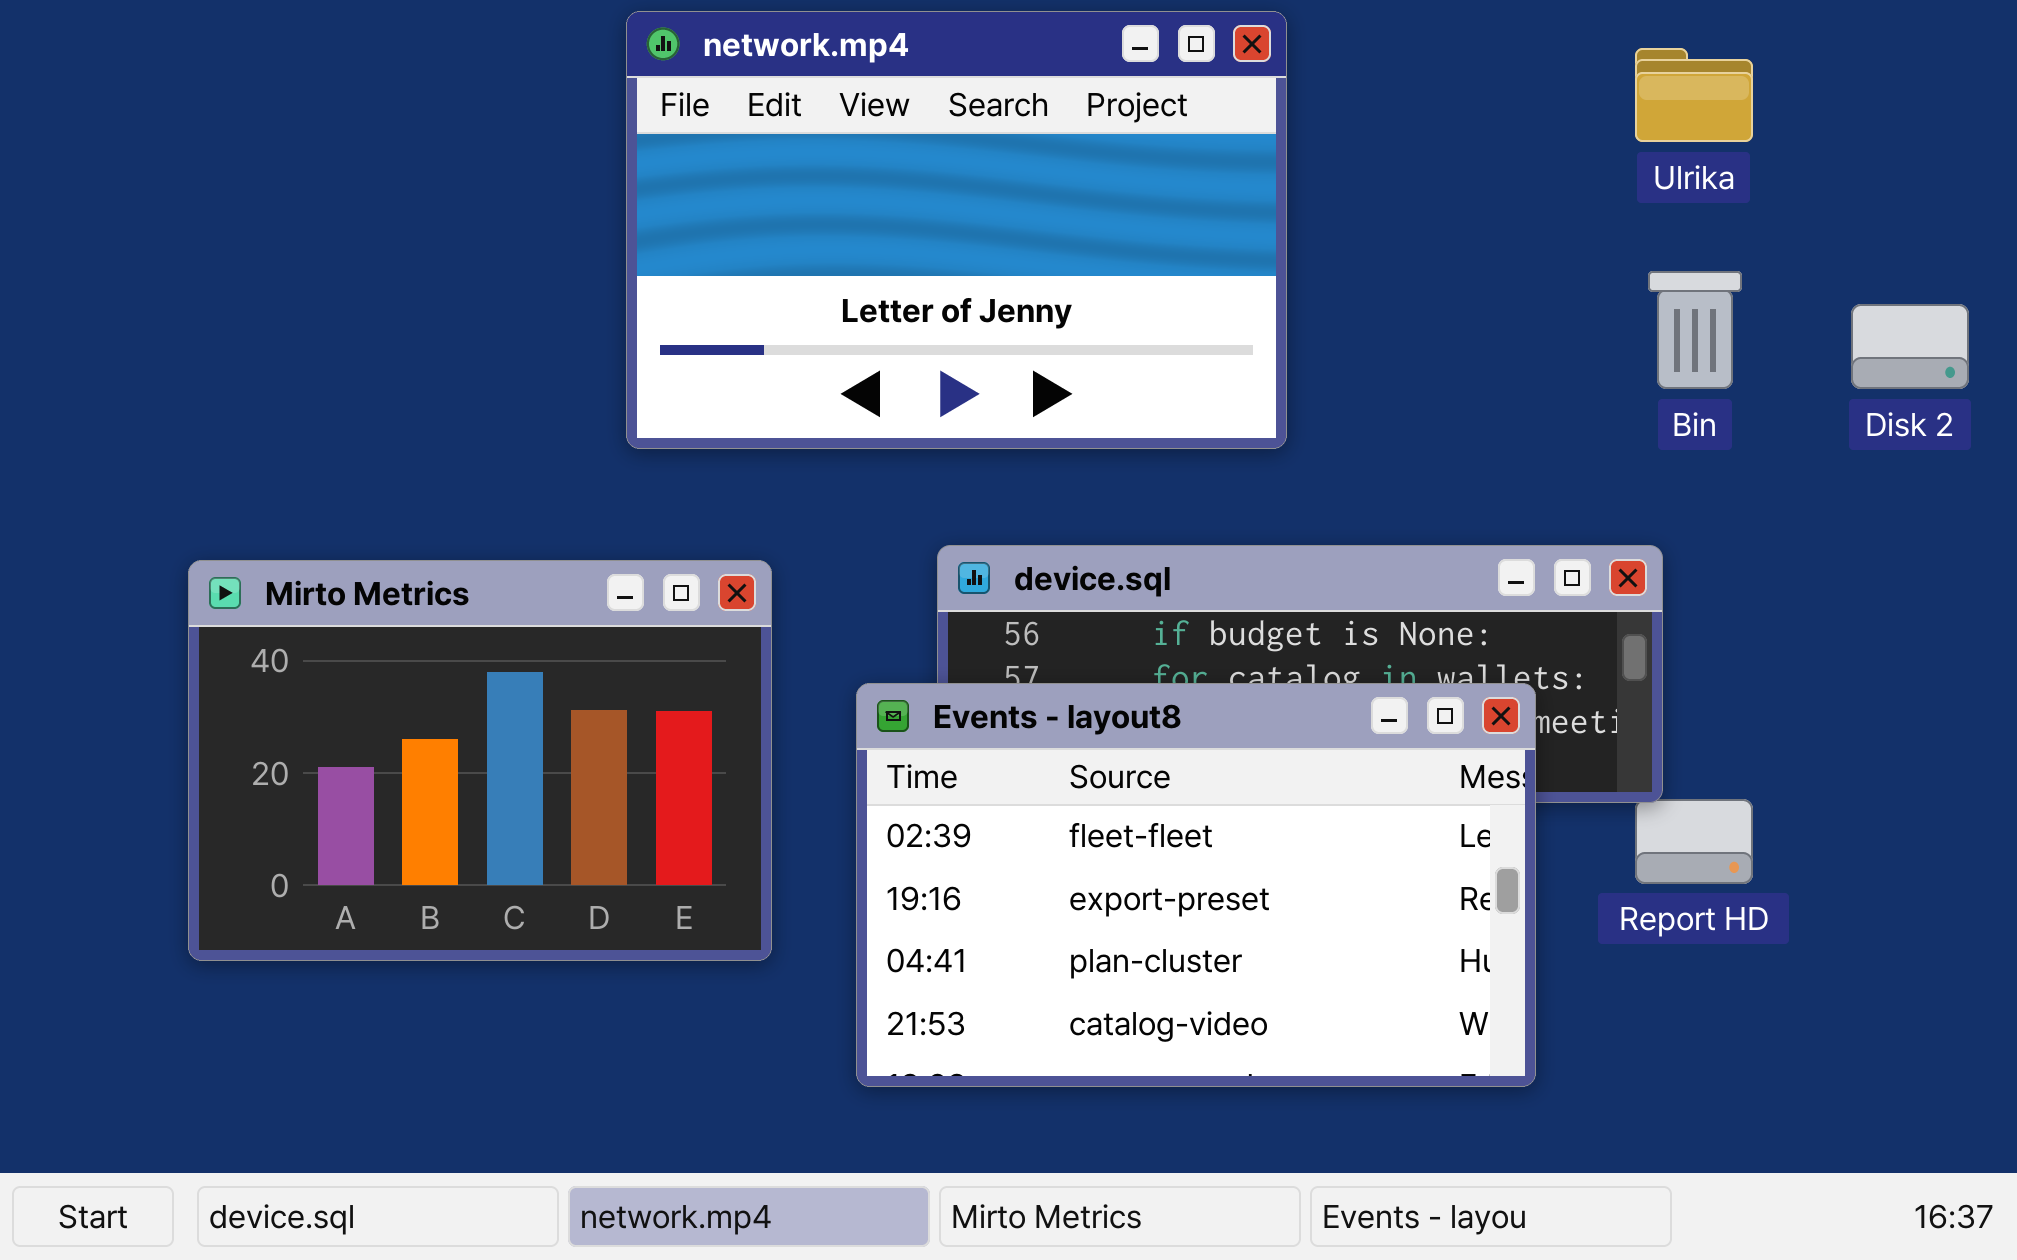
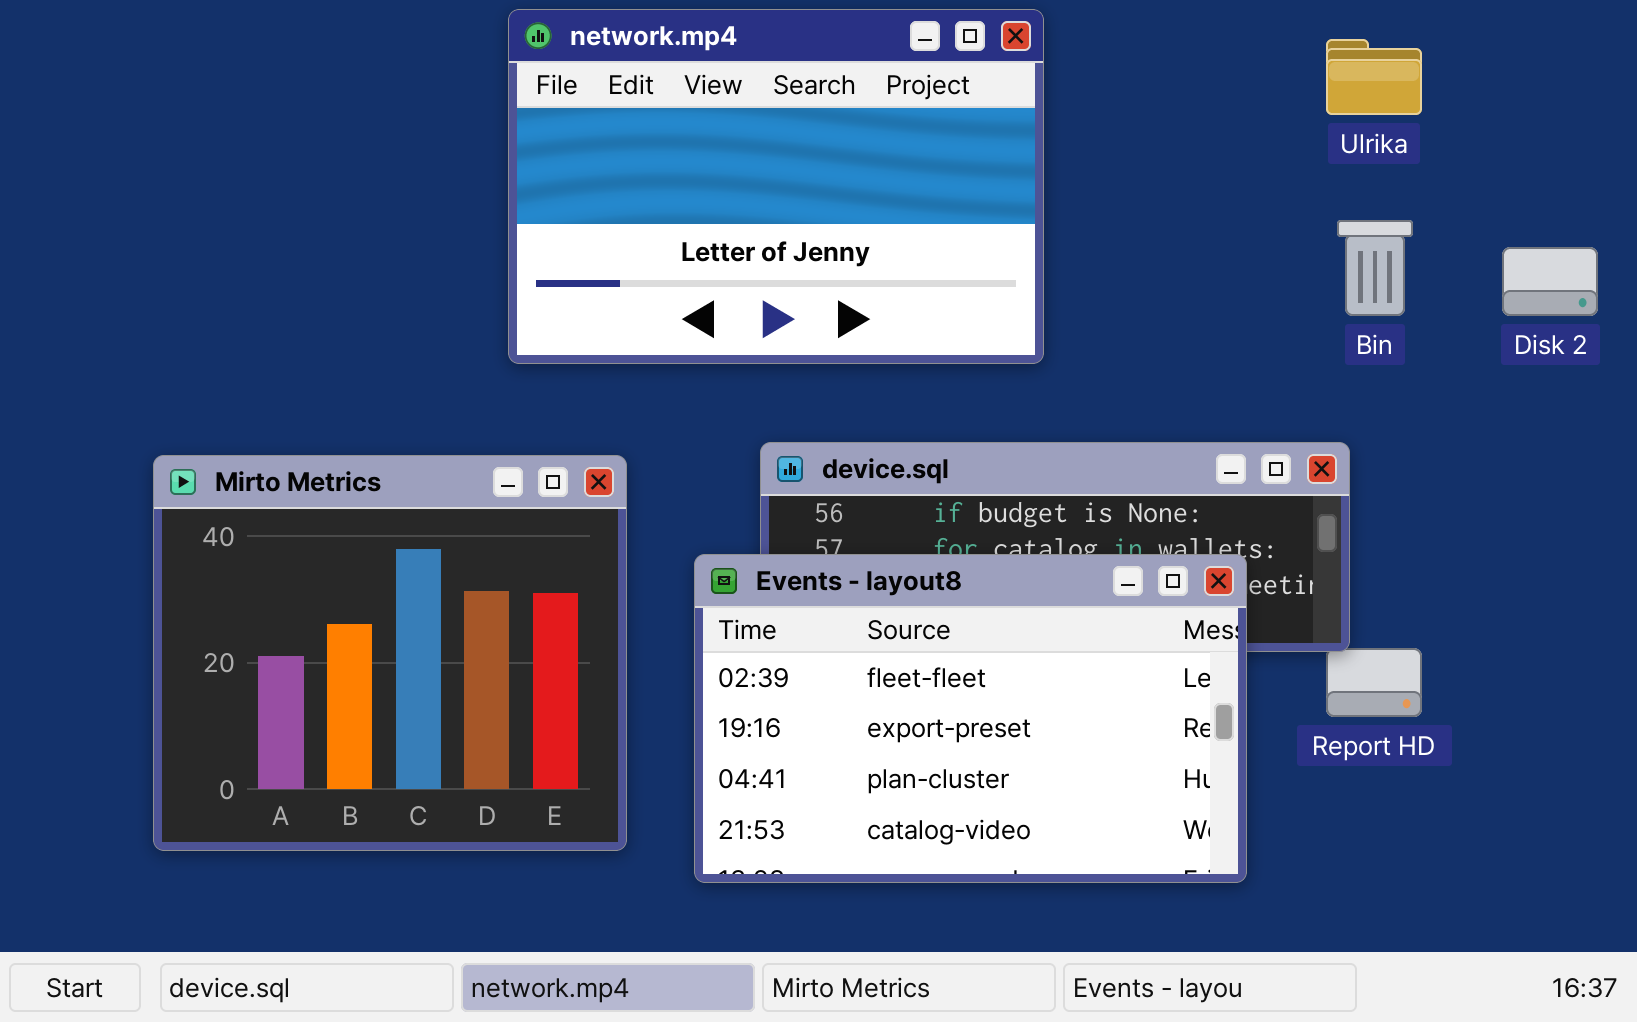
Mirto Metrics: [188,560,772,961] -> [153,455,627,851], resized

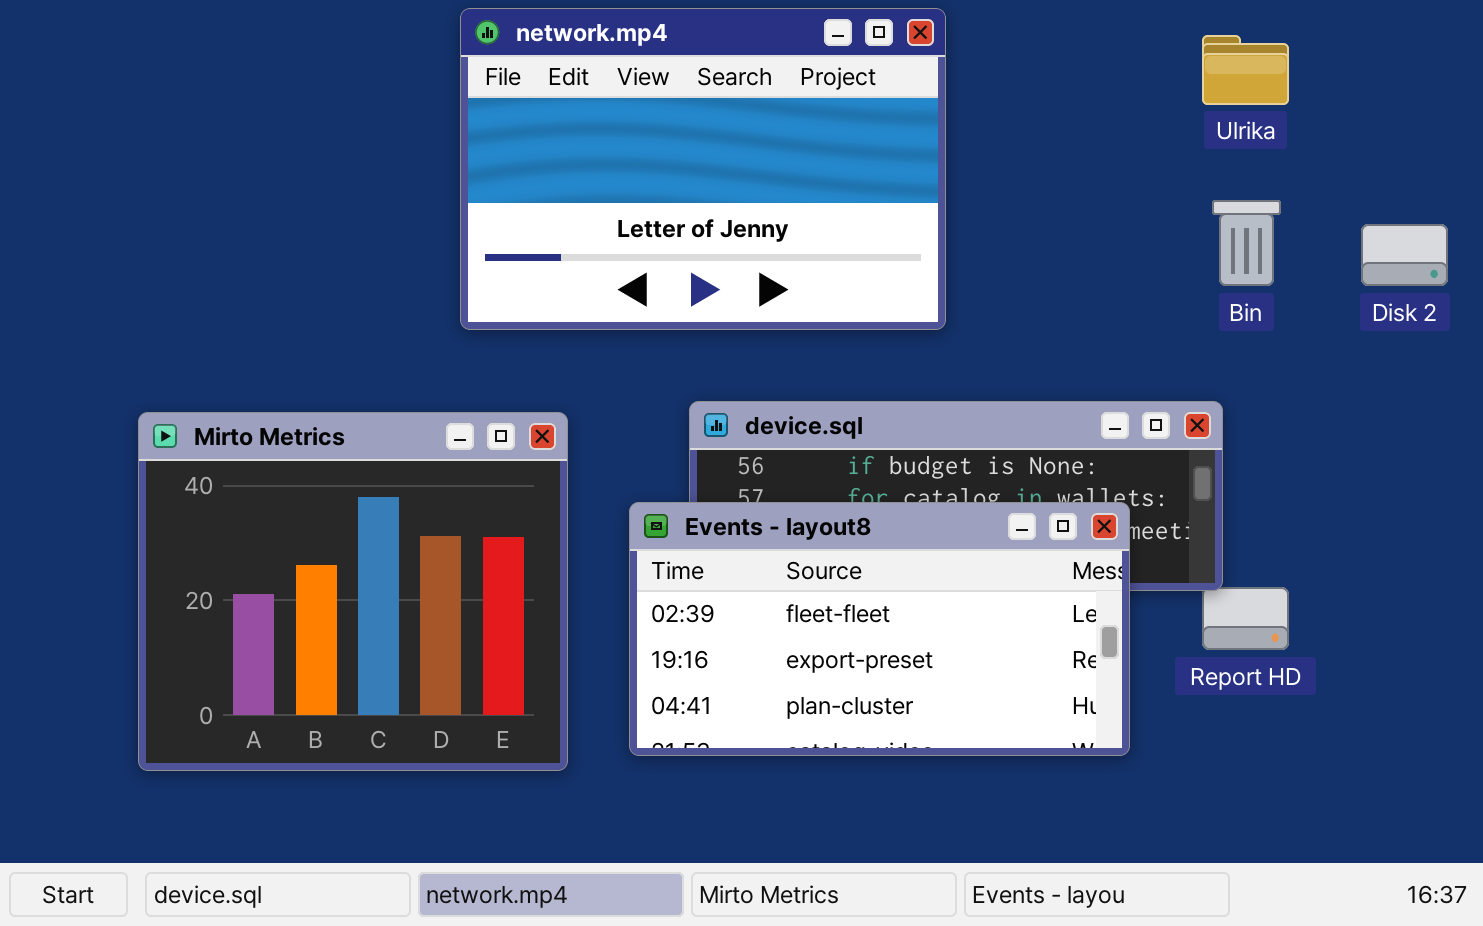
Events - layout8: [694,554,1247,883] -> [629,502,1130,756], resized

